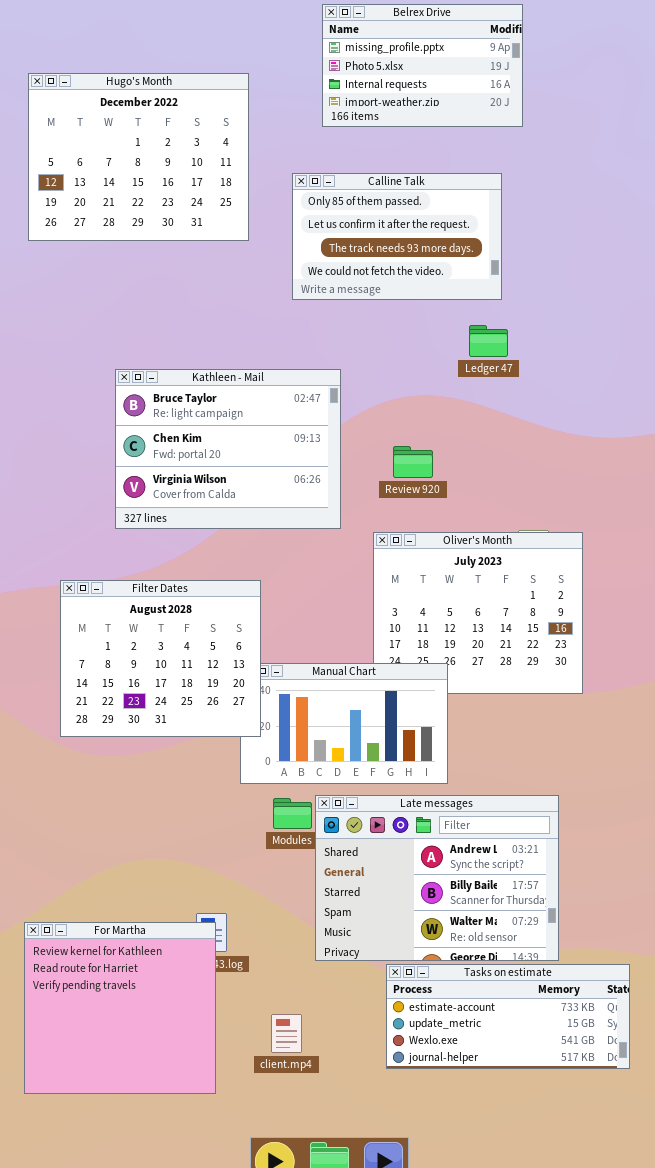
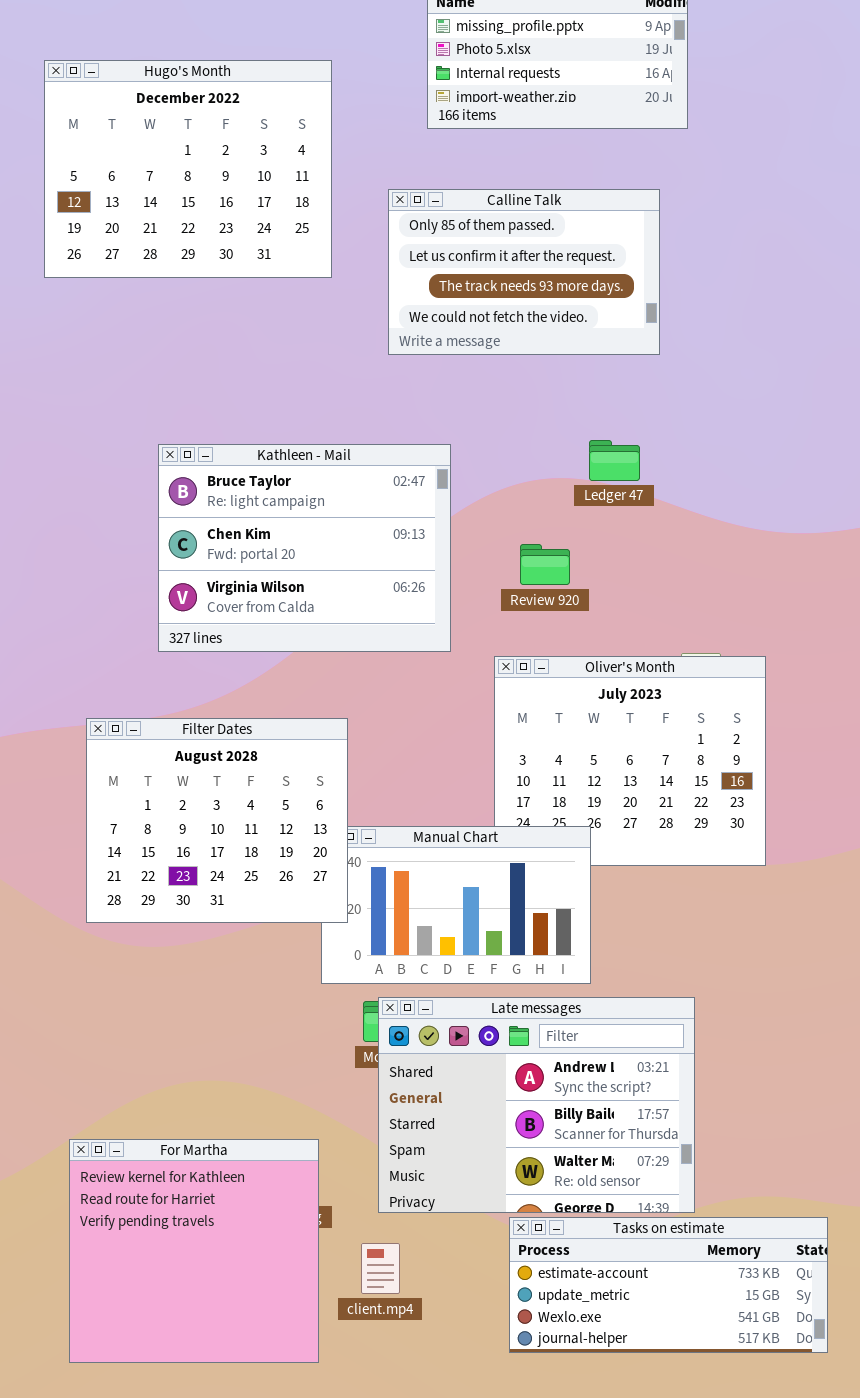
Ledger 47: [469,325,508,357] -> [589,440,640,481], moved
Late messages: [315,795,559,961] -> [378,997,695,1213], moved
For Martha: [24,922,216,1094] -> [69,1139,319,1363], moved
client.mp4: [271,1014,302,1053] -> [361,1243,400,1294], moved

